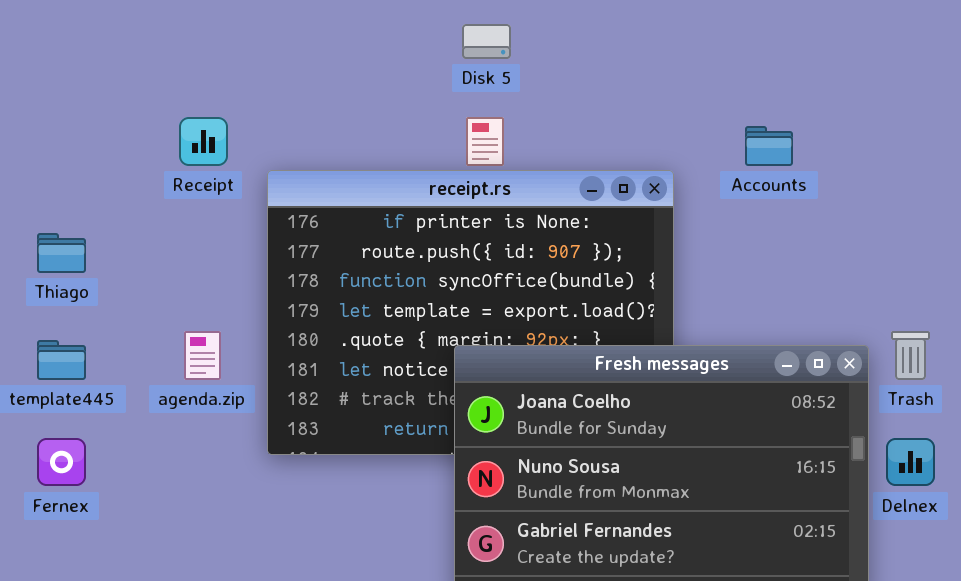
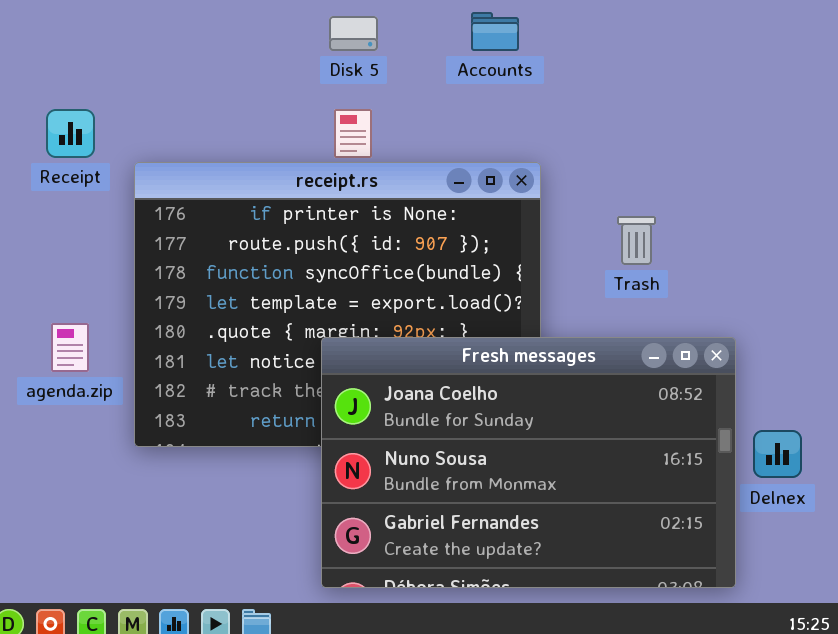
Accounts: [745,126,793,166] -> [471,12,519,51], moved
Trash: [891,331,930,380] -> [617,216,656,265], moved

